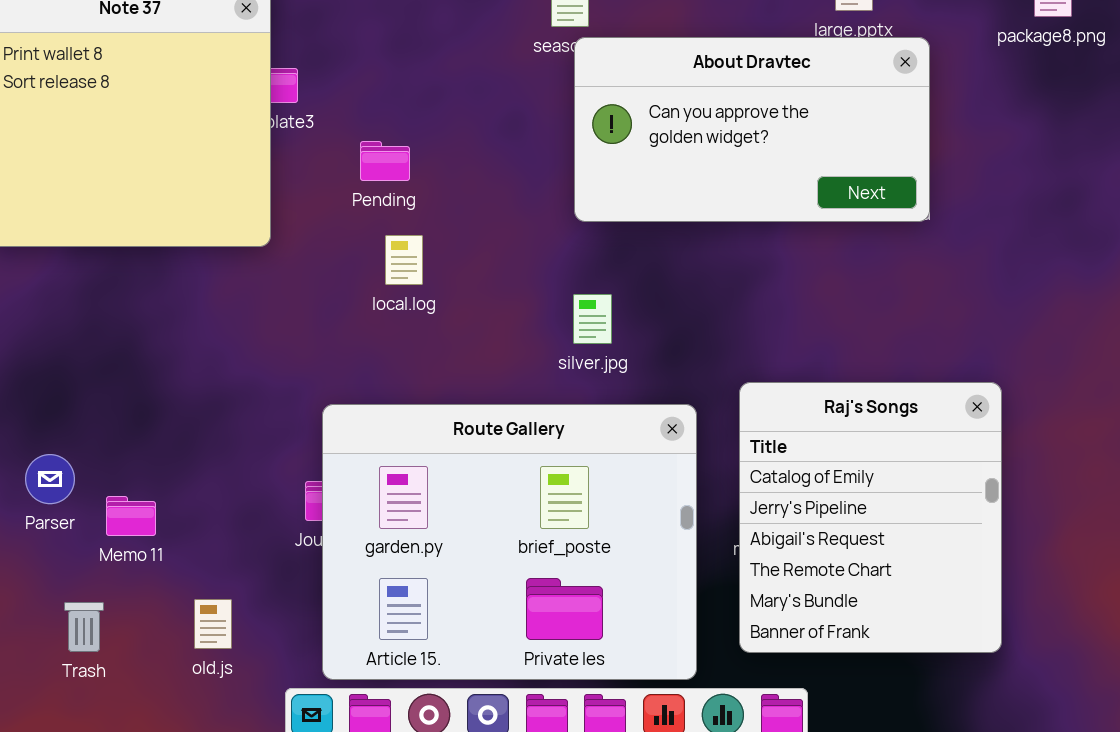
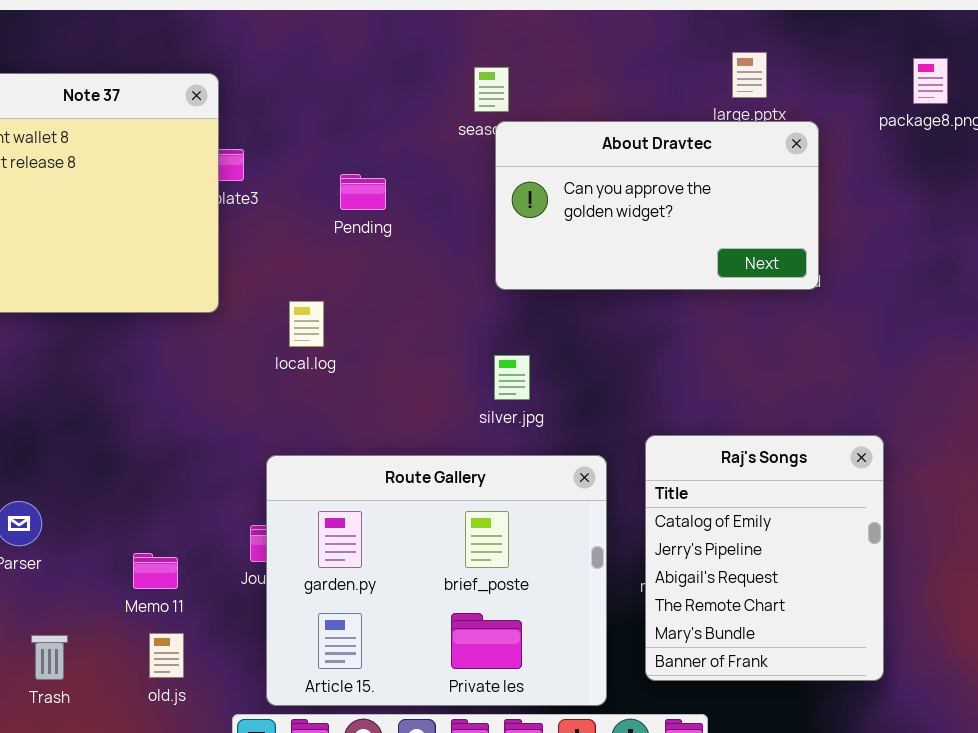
Pending: [360,141,410,181] -> [340,174,386,210], moved
local.log: [385,235,423,285] -> [289,301,324,347], moved
Memo 11: [106,496,156,536] -> [133,553,178,589], moved

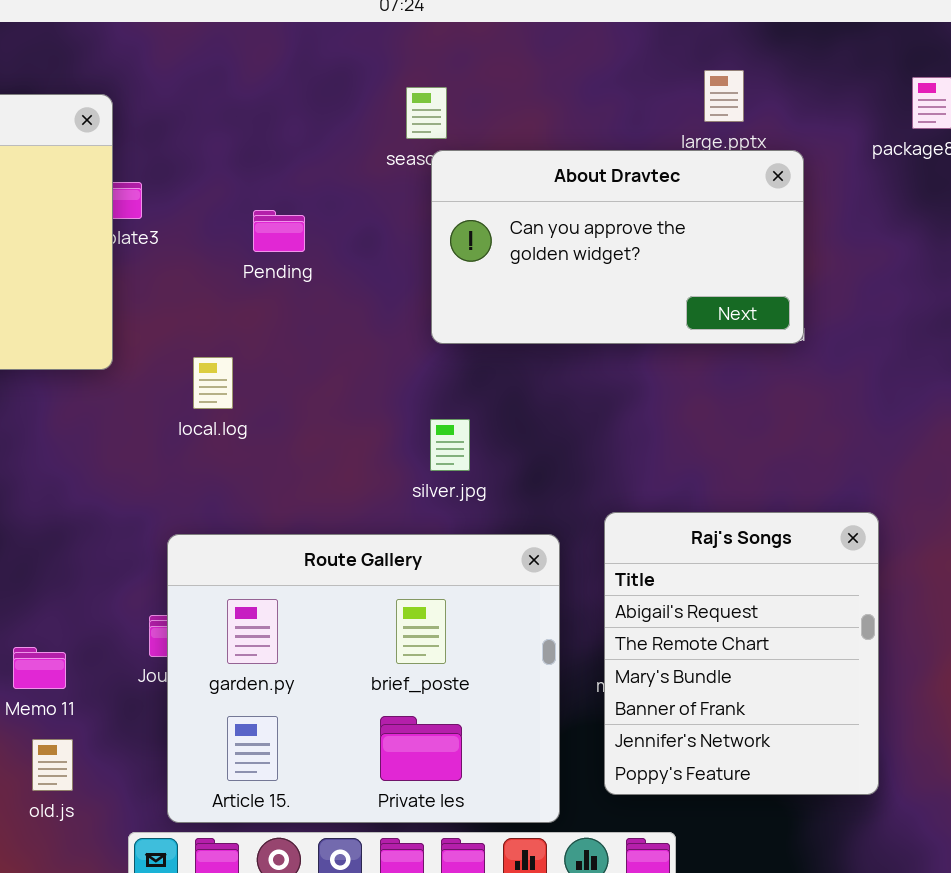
Raj's Songs: [645,435,884,681] -> [604,512,879,795], scrolled down 2 rows

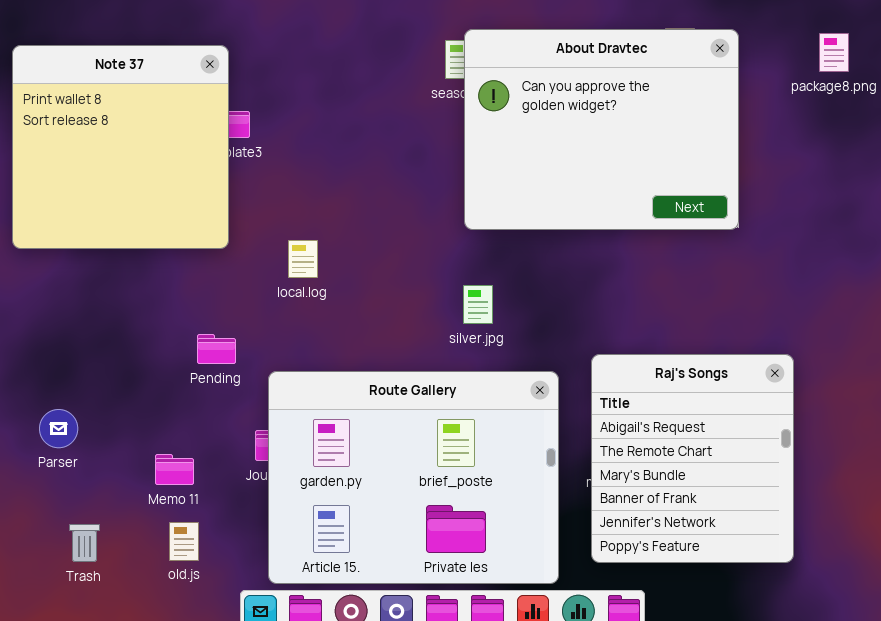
About Dravtec: [431,150,804,344] -> [464,29,739,230], resized
Pending: [253,210,305,252] -> [197,334,236,364], moved

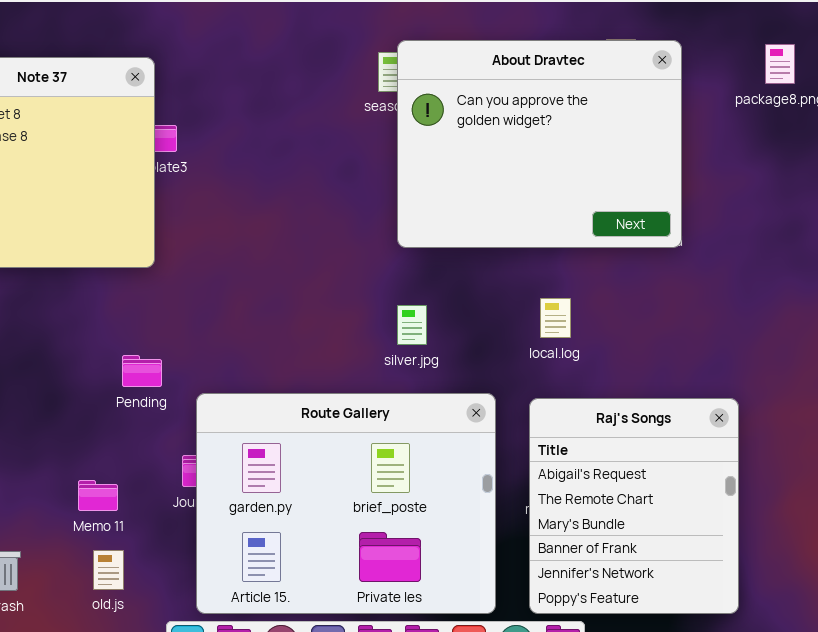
local.log: [288,240,318,278] -> [540,298,571,338], moved
Raj's Songs: [591,354,794,563] -> [529,398,739,614], moved

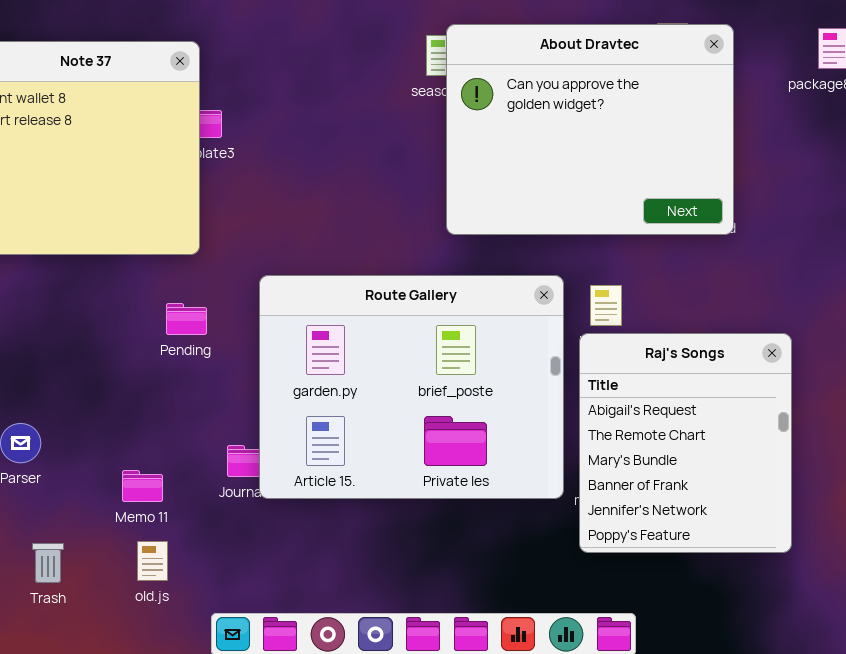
Pending: [122,355,162,387] -> [166,303,207,335], moved
Route Gallery: [196,393,496,614] -> [259,275,564,499], moved
Raj's Songs: [529,398,739,614] -> [579,333,792,553], moved

